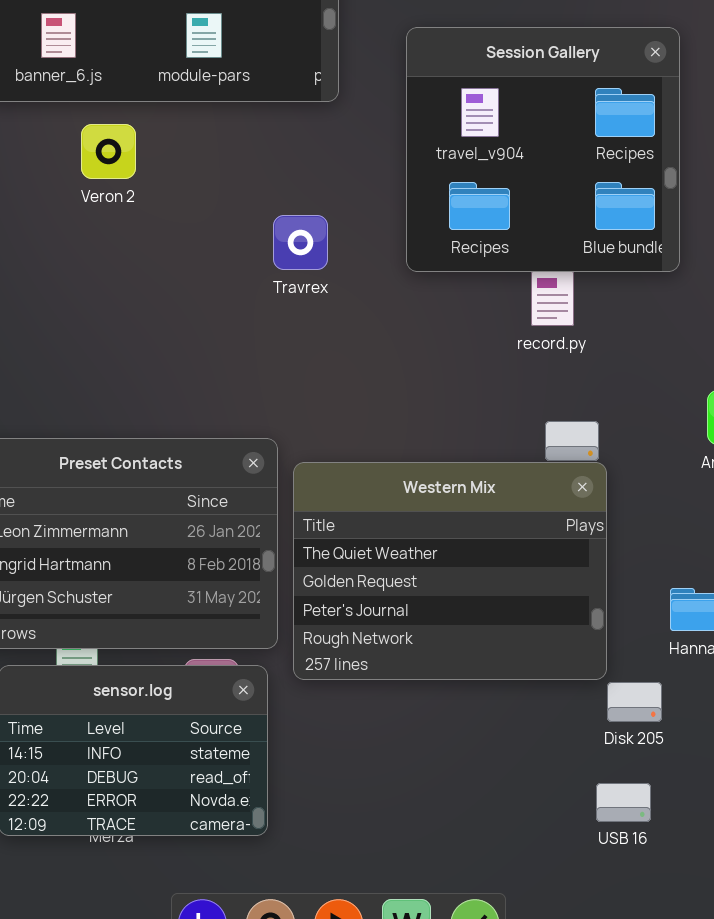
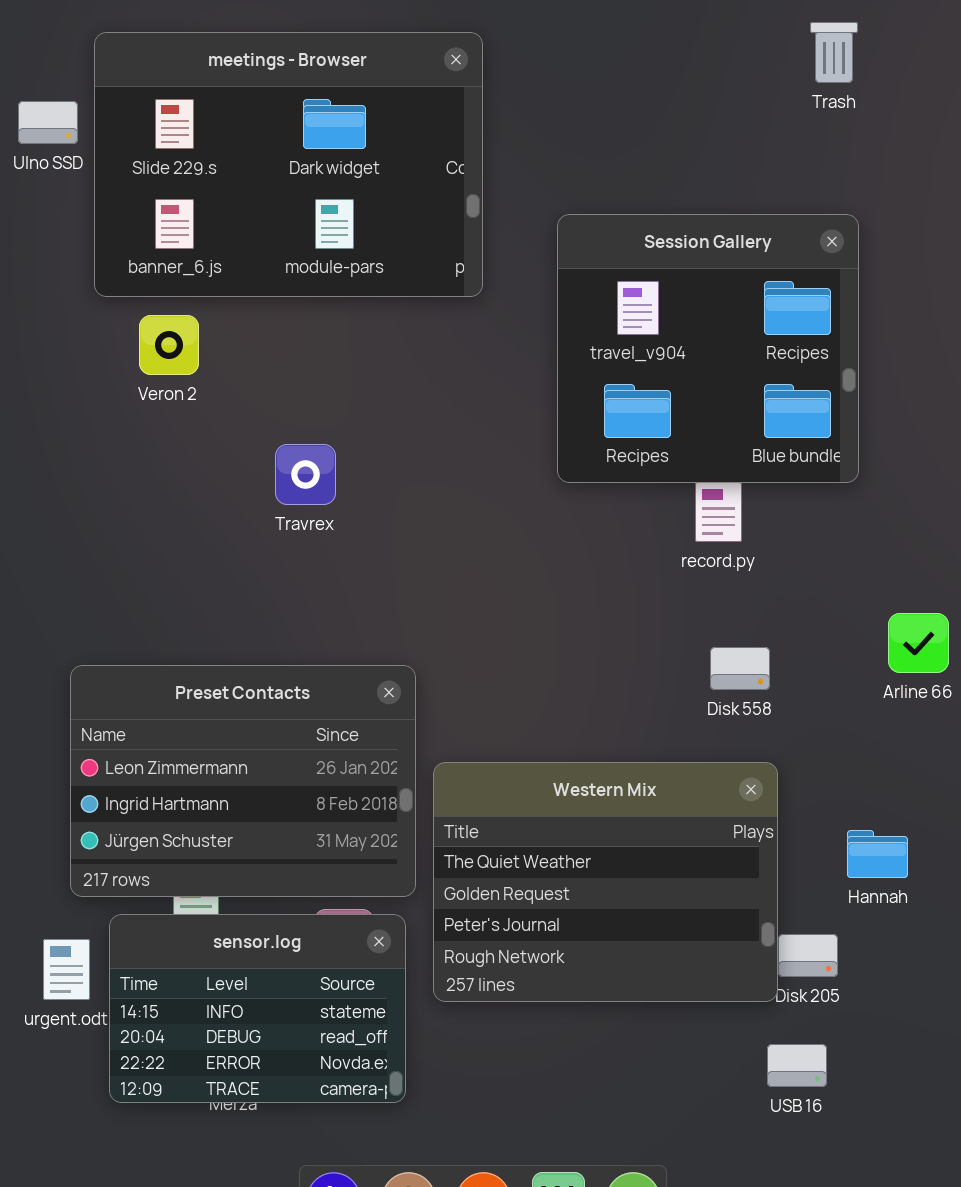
Veron 2: [81,124,136,179] -> [139,315,199,375], moved
Travrex: [273,215,328,270] -> [275,444,336,505], moved
Western Mix: [293,462,607,680] -> [433,762,778,1002], moved

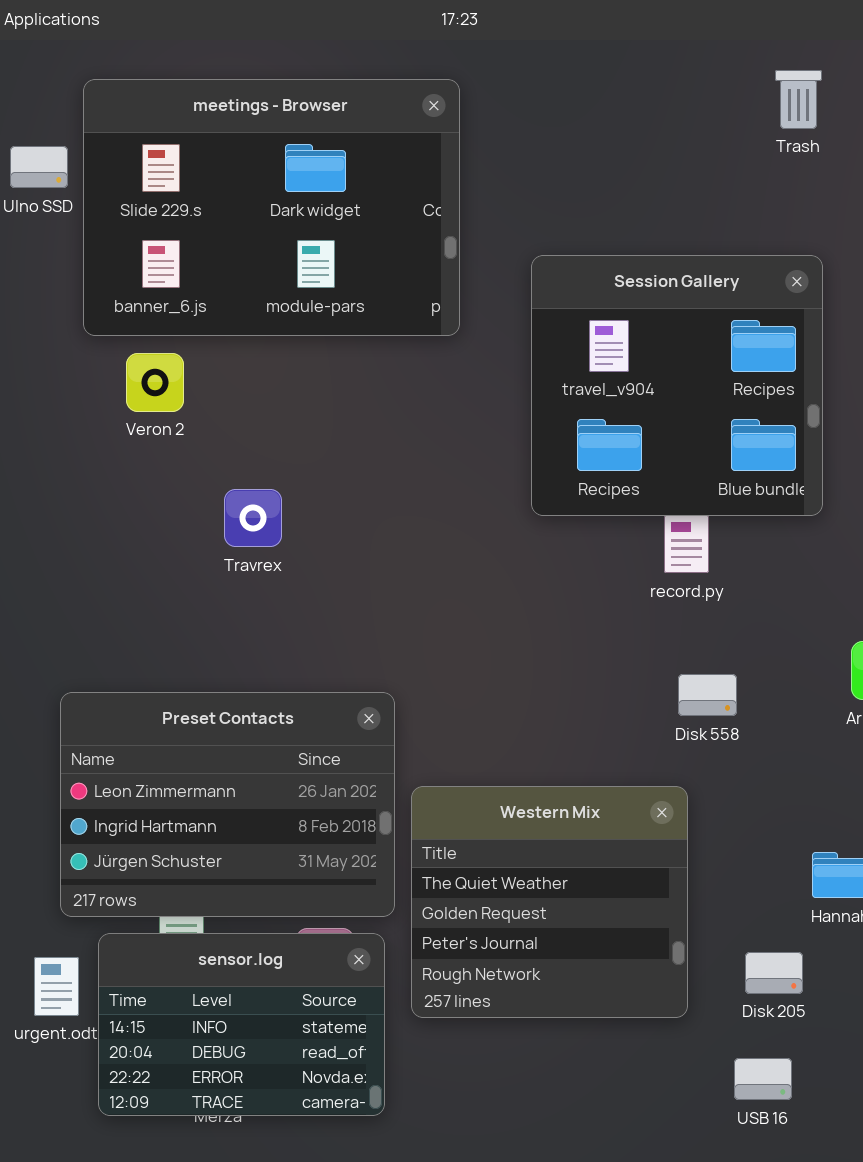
Travrex: [275,444,336,505] -> [224,489,282,547], moved
Western Mix: [433,762,778,1002] -> [411,786,688,1018], resized

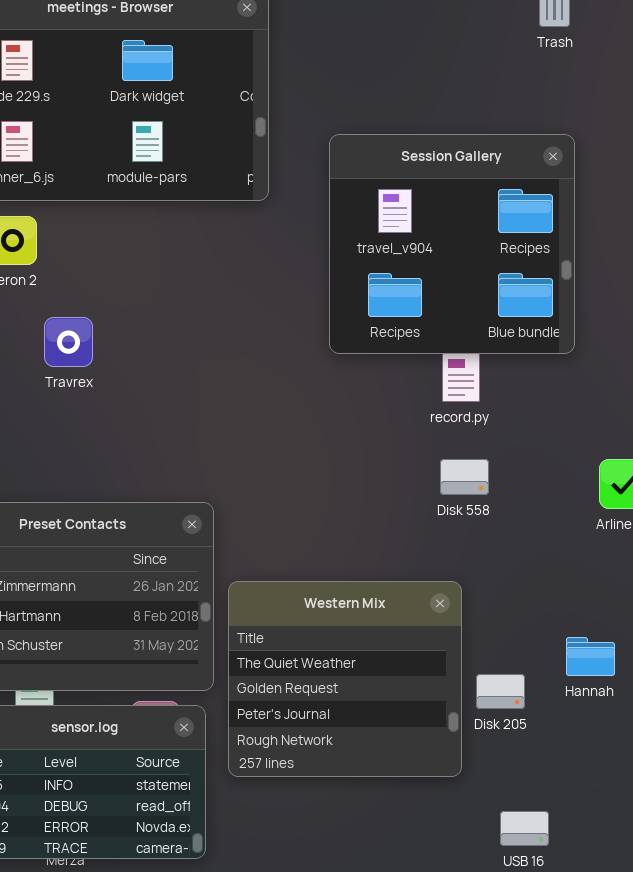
Travrex: [224,489,282,547] -> [44,317,93,367], moved
Disk 558: [678,674,737,716] -> [440,459,489,495], moved
Disk 205: [745,952,803,994] -> [476,674,525,709], moved

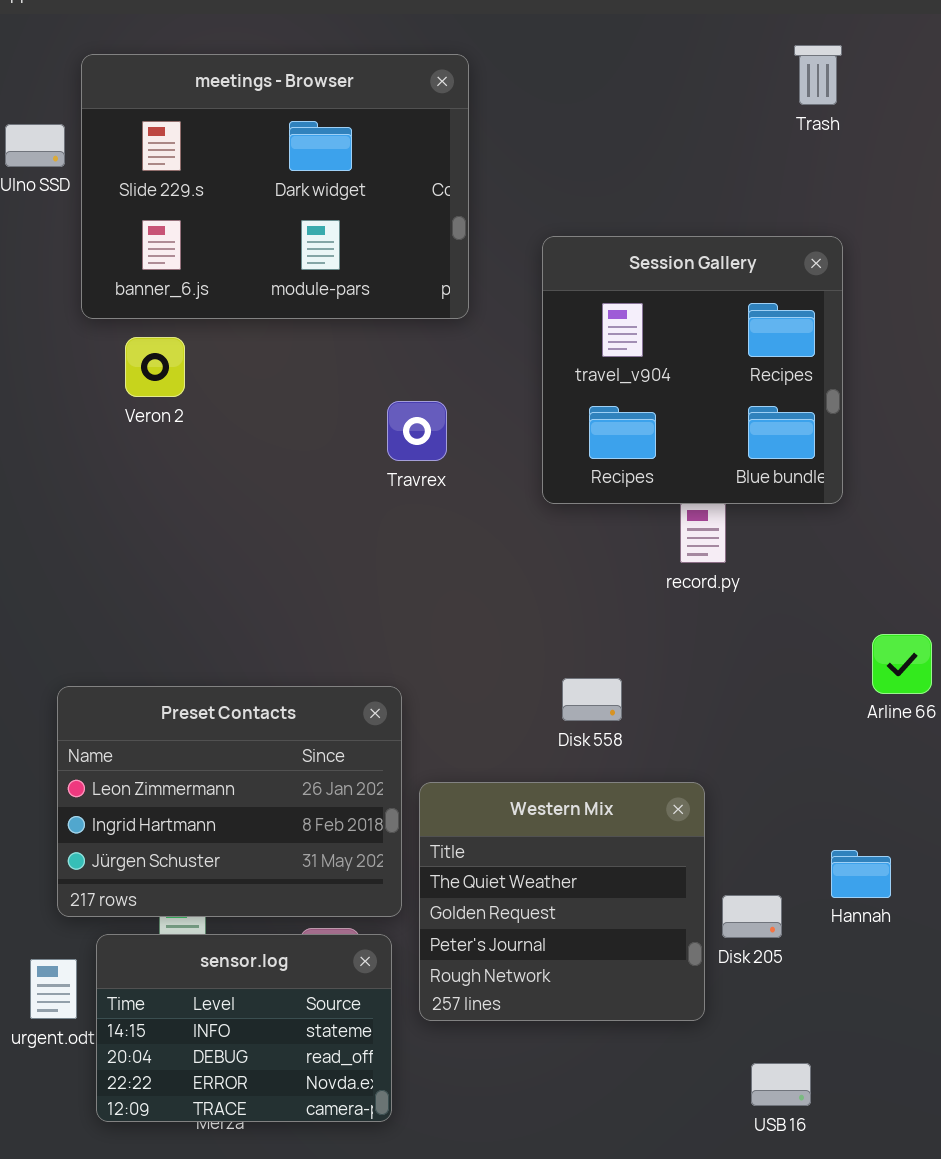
Travrex: [44,317,93,367] -> [387,401,447,461], moved
Disk 558: [440,459,489,495] -> [562,678,622,721], moved

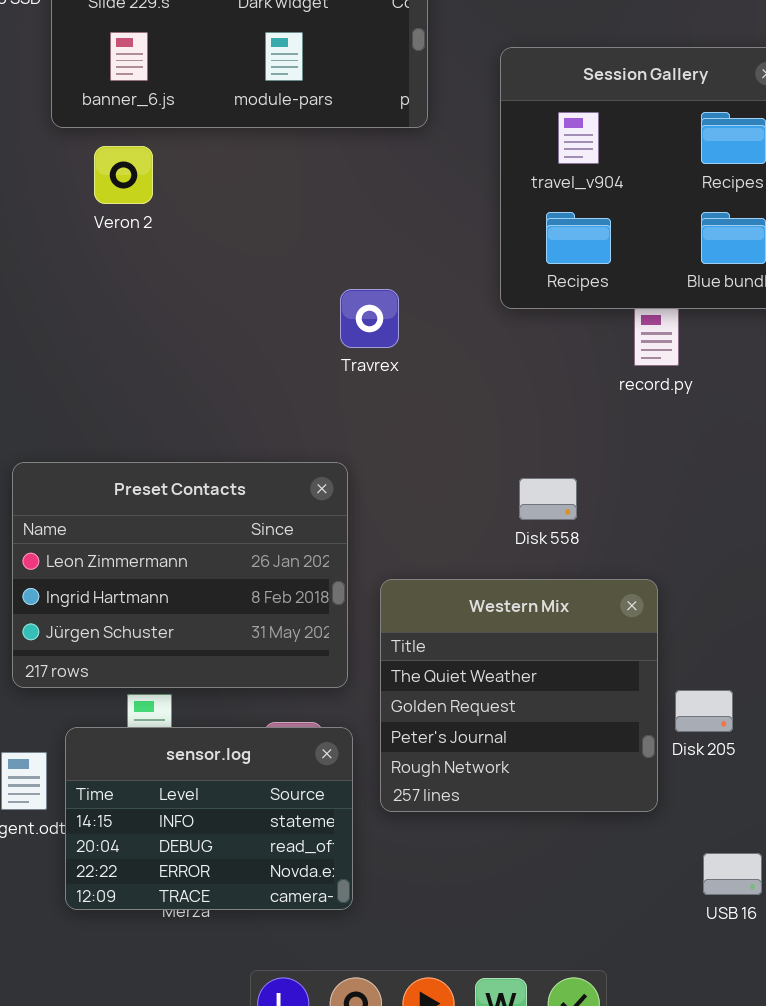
Travrex: [387,401,447,461] -> [340,289,399,348], moved
Preset Contacts: [57,686,402,917] -> [12,462,348,688], moved

